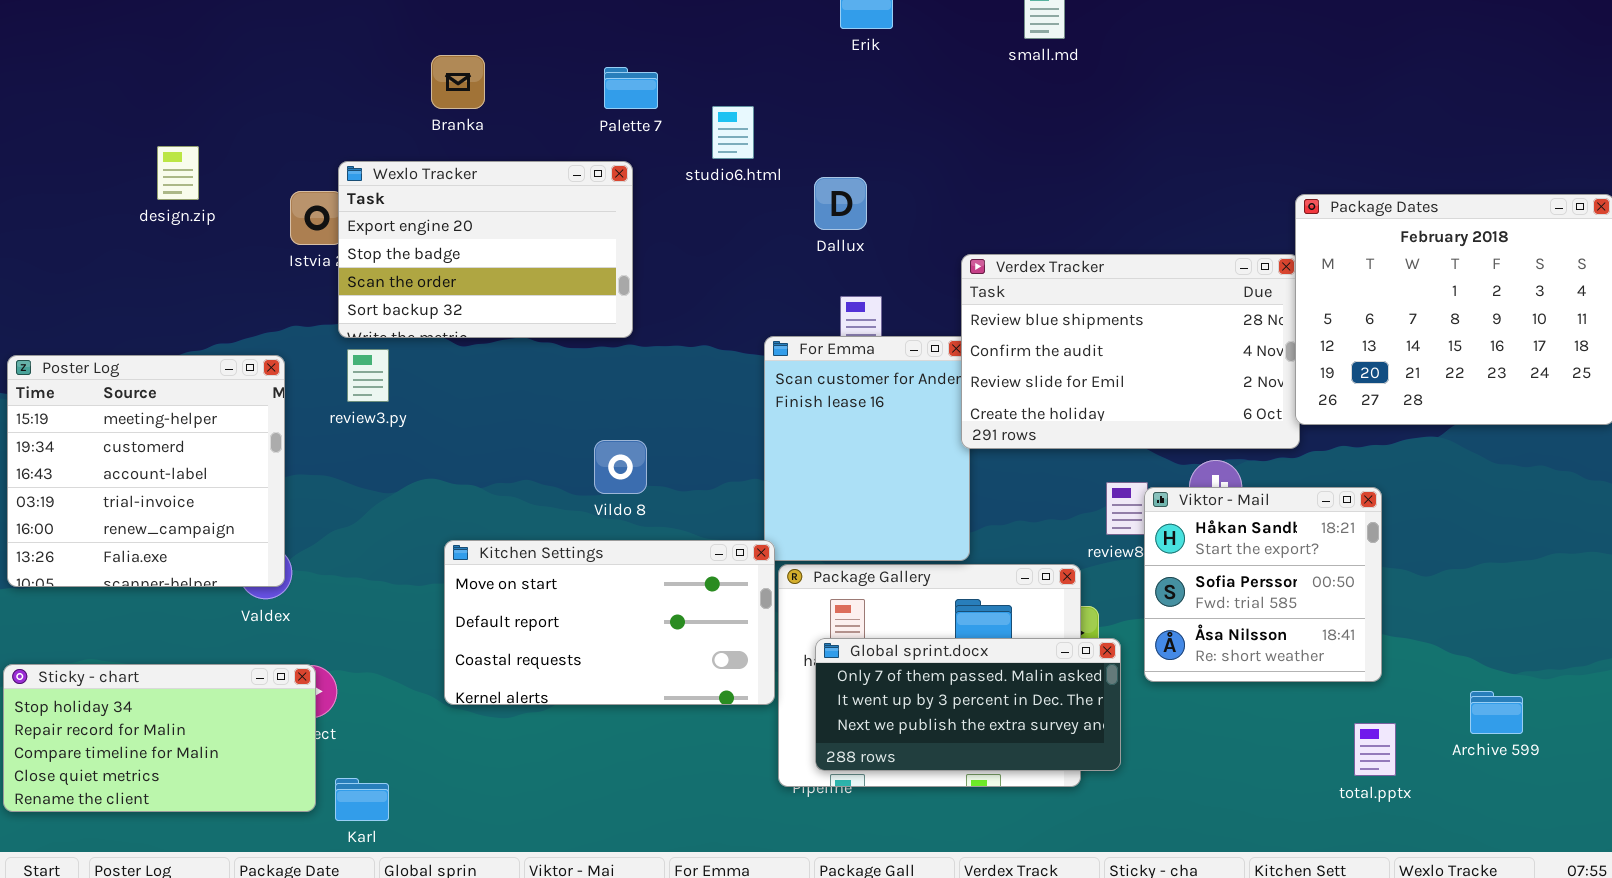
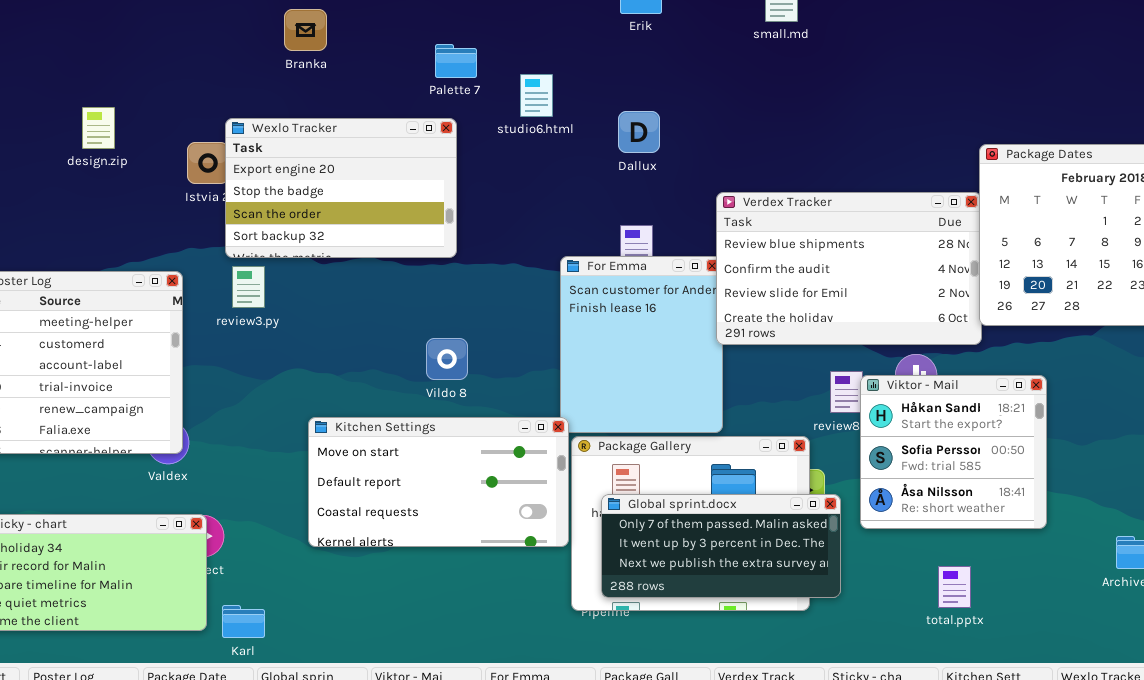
Branka: [431,55,485,109] -> [284,9,327,51], moved
Dallux: [814,177,867,230] -> [618,111,660,153], moved
total.pptx: [1354,723,1396,776] -> [938,566,971,608], moved

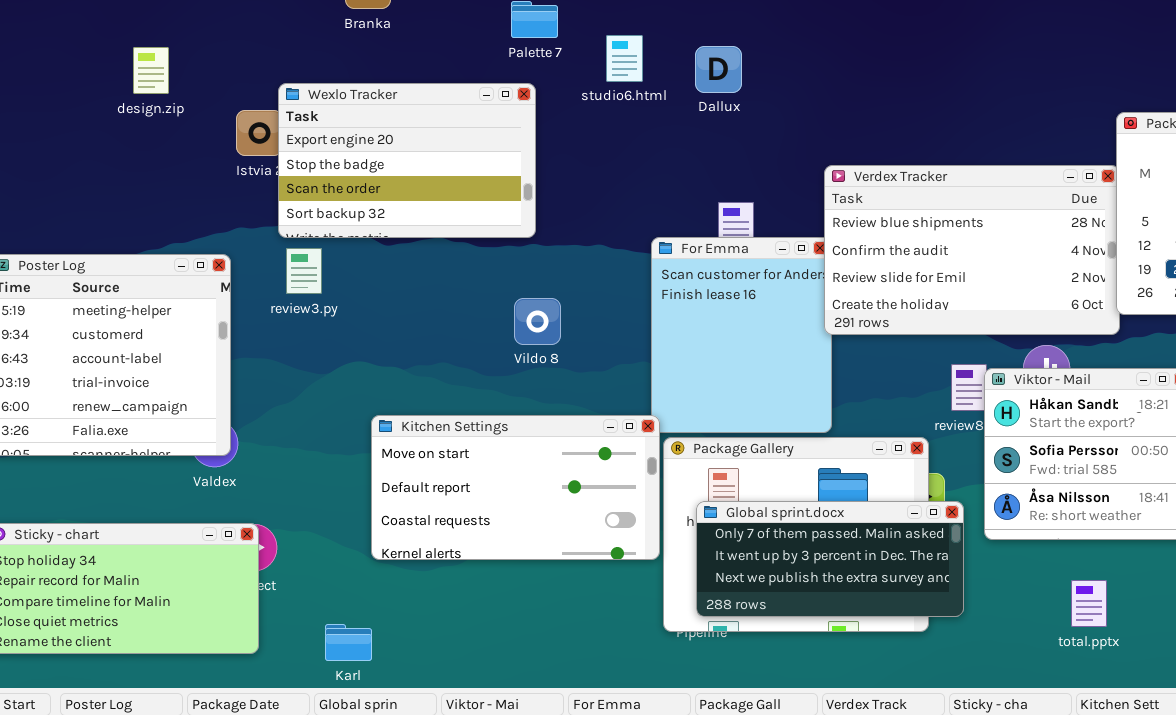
design.zip: [82,107,115,149] -> [133,47,169,94], moved
Dallux: [618,111,660,153] -> [695,46,742,93], moved
Vildo 8: [426,338,468,380] -> [514,298,561,345], moved
Karl: [222,605,265,638] -> [325,624,372,661], moved

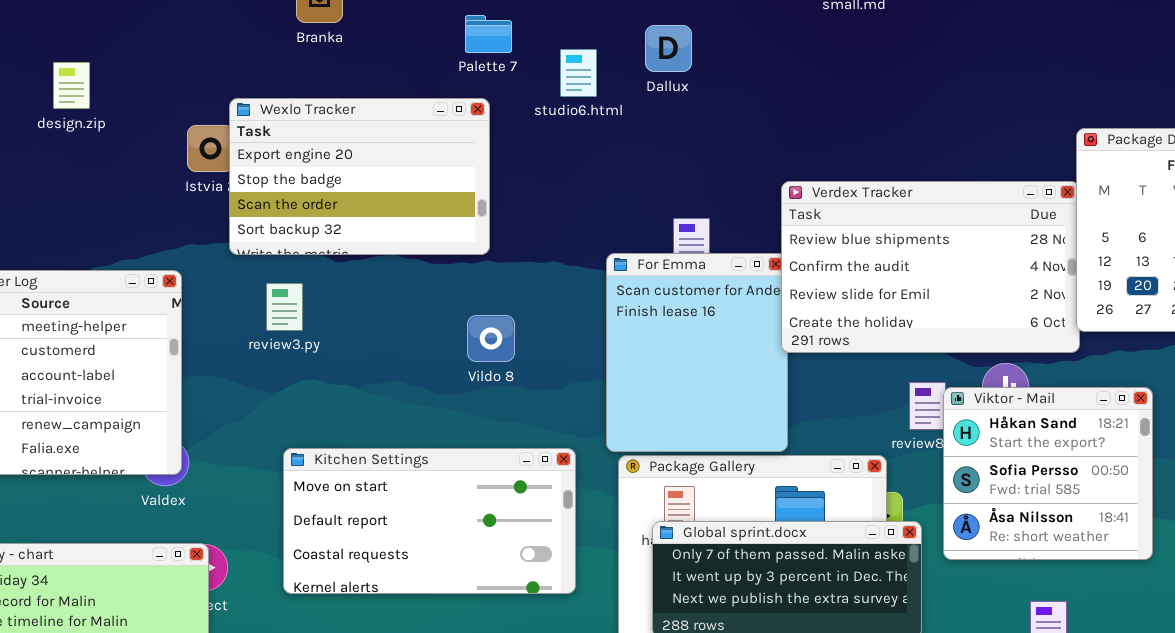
Dallux: [695,46,742,93] -> [645,25,692,72], moved
design.zip: [133,47,169,94] -> [53,62,90,109], moved
review3.py: [286,248,322,294] -> [266,283,303,331], moved
Kitchen Settings: [371,415,660,560] -> [283,448,576,594], moved

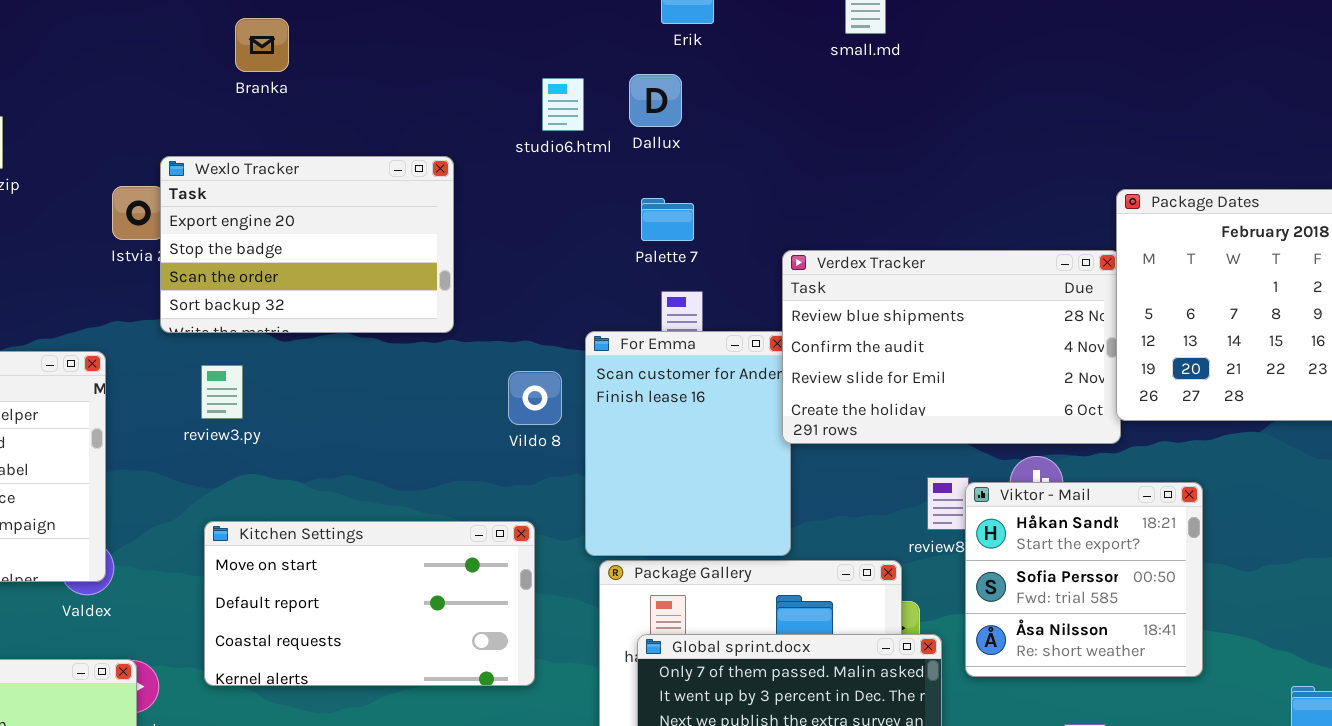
Palette 7: [465,15,512,53] -> [641,198,694,241], moved
studio6.html: [560,49,597,97] -> [542,78,584,131], moved
Vildo 8: [467,315,515,362] -> [508,371,562,425], moved
Kitchen Settings: [283,448,576,594] -> [204,521,535,686], moved

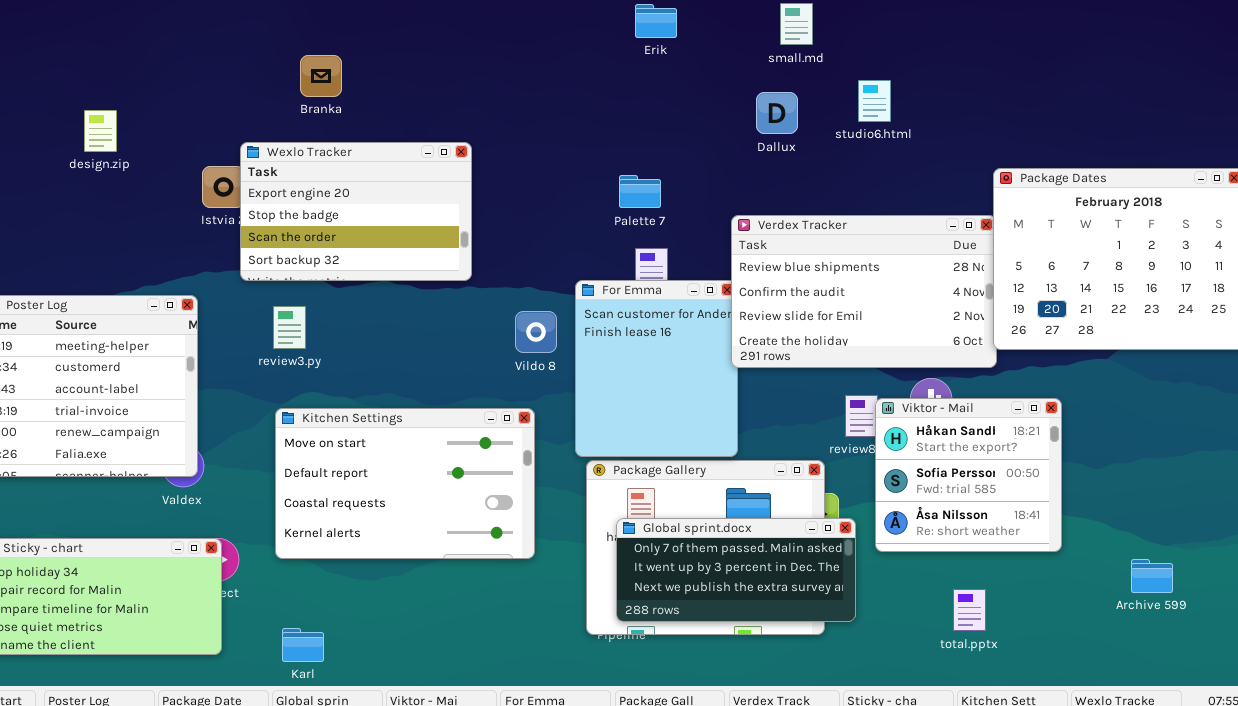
Branka: [235,18,289,72] -> [300,55,342,97], moved
Dallux: [629,74,682,127] -> [756,92,798,134], moved
studio6.html: [542,78,584,131] -> [858,80,891,122], moved
Kitchen Settings: [204,521,535,686] -> [275,408,535,559], resized

